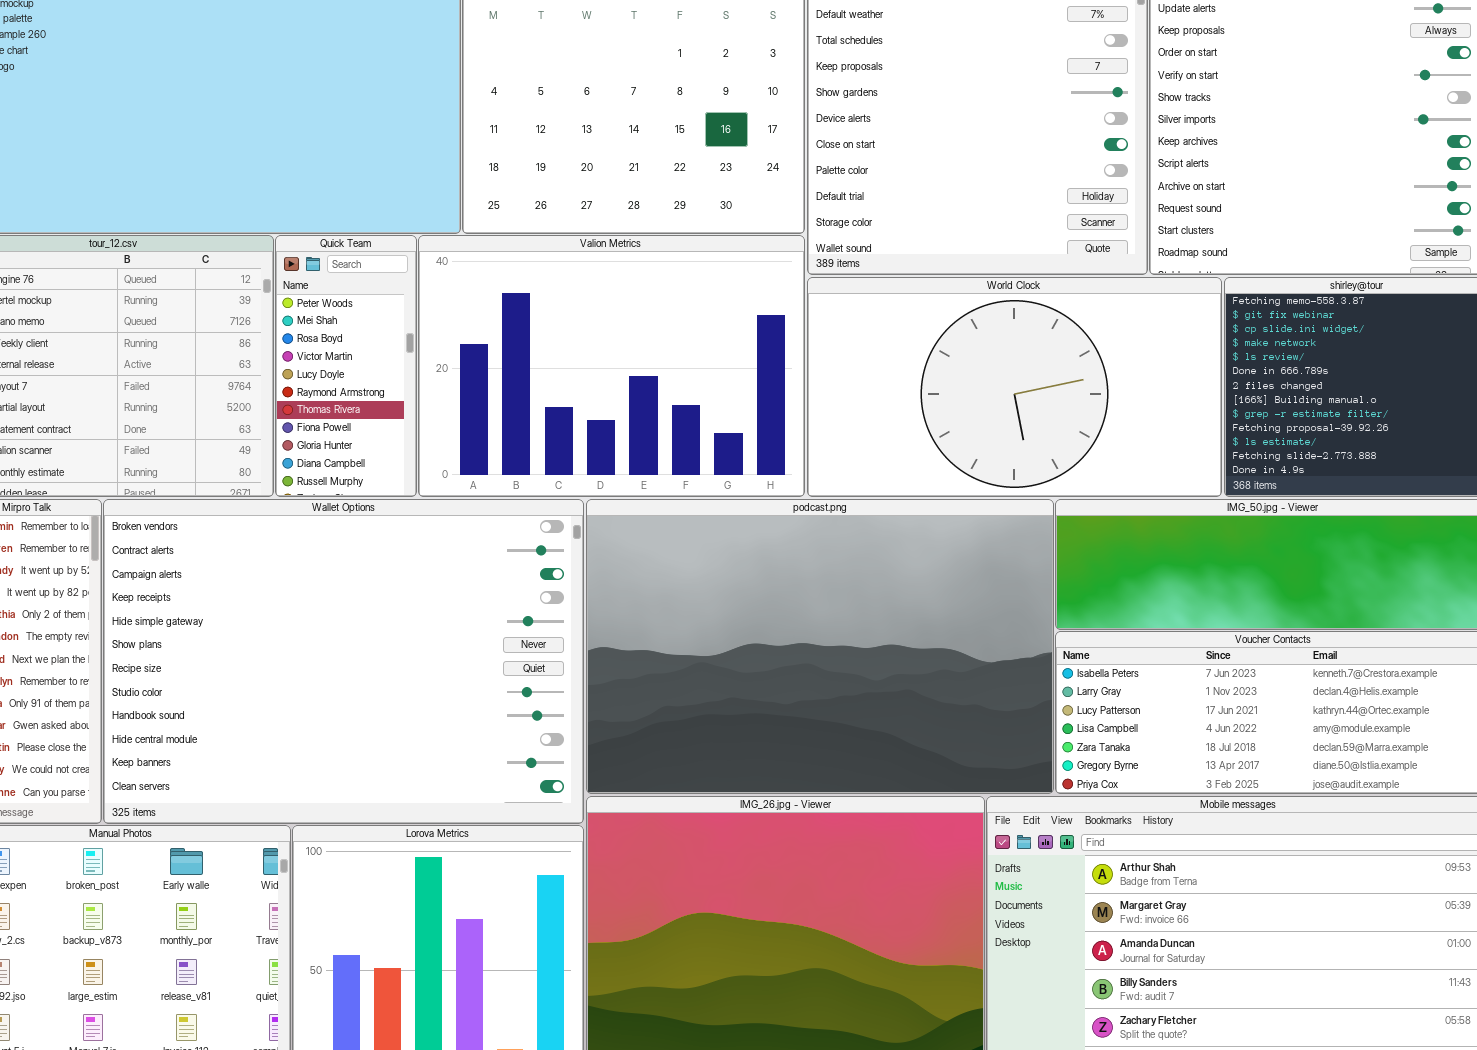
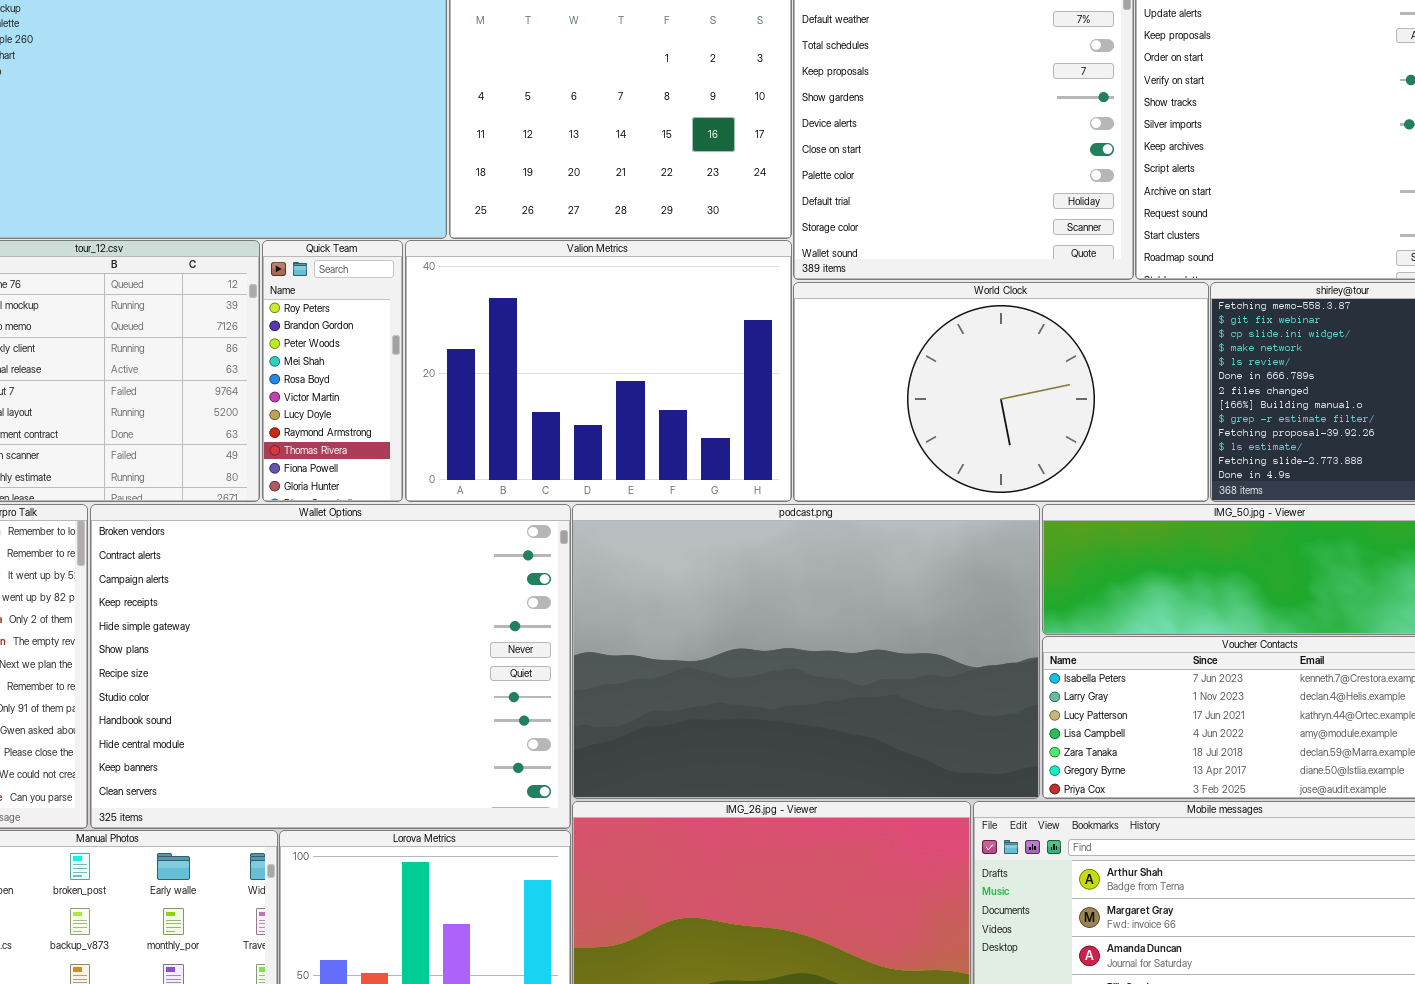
Quick Team: [275,235,417,497] -> [262,240,403,502], scrolled up 2 rows

